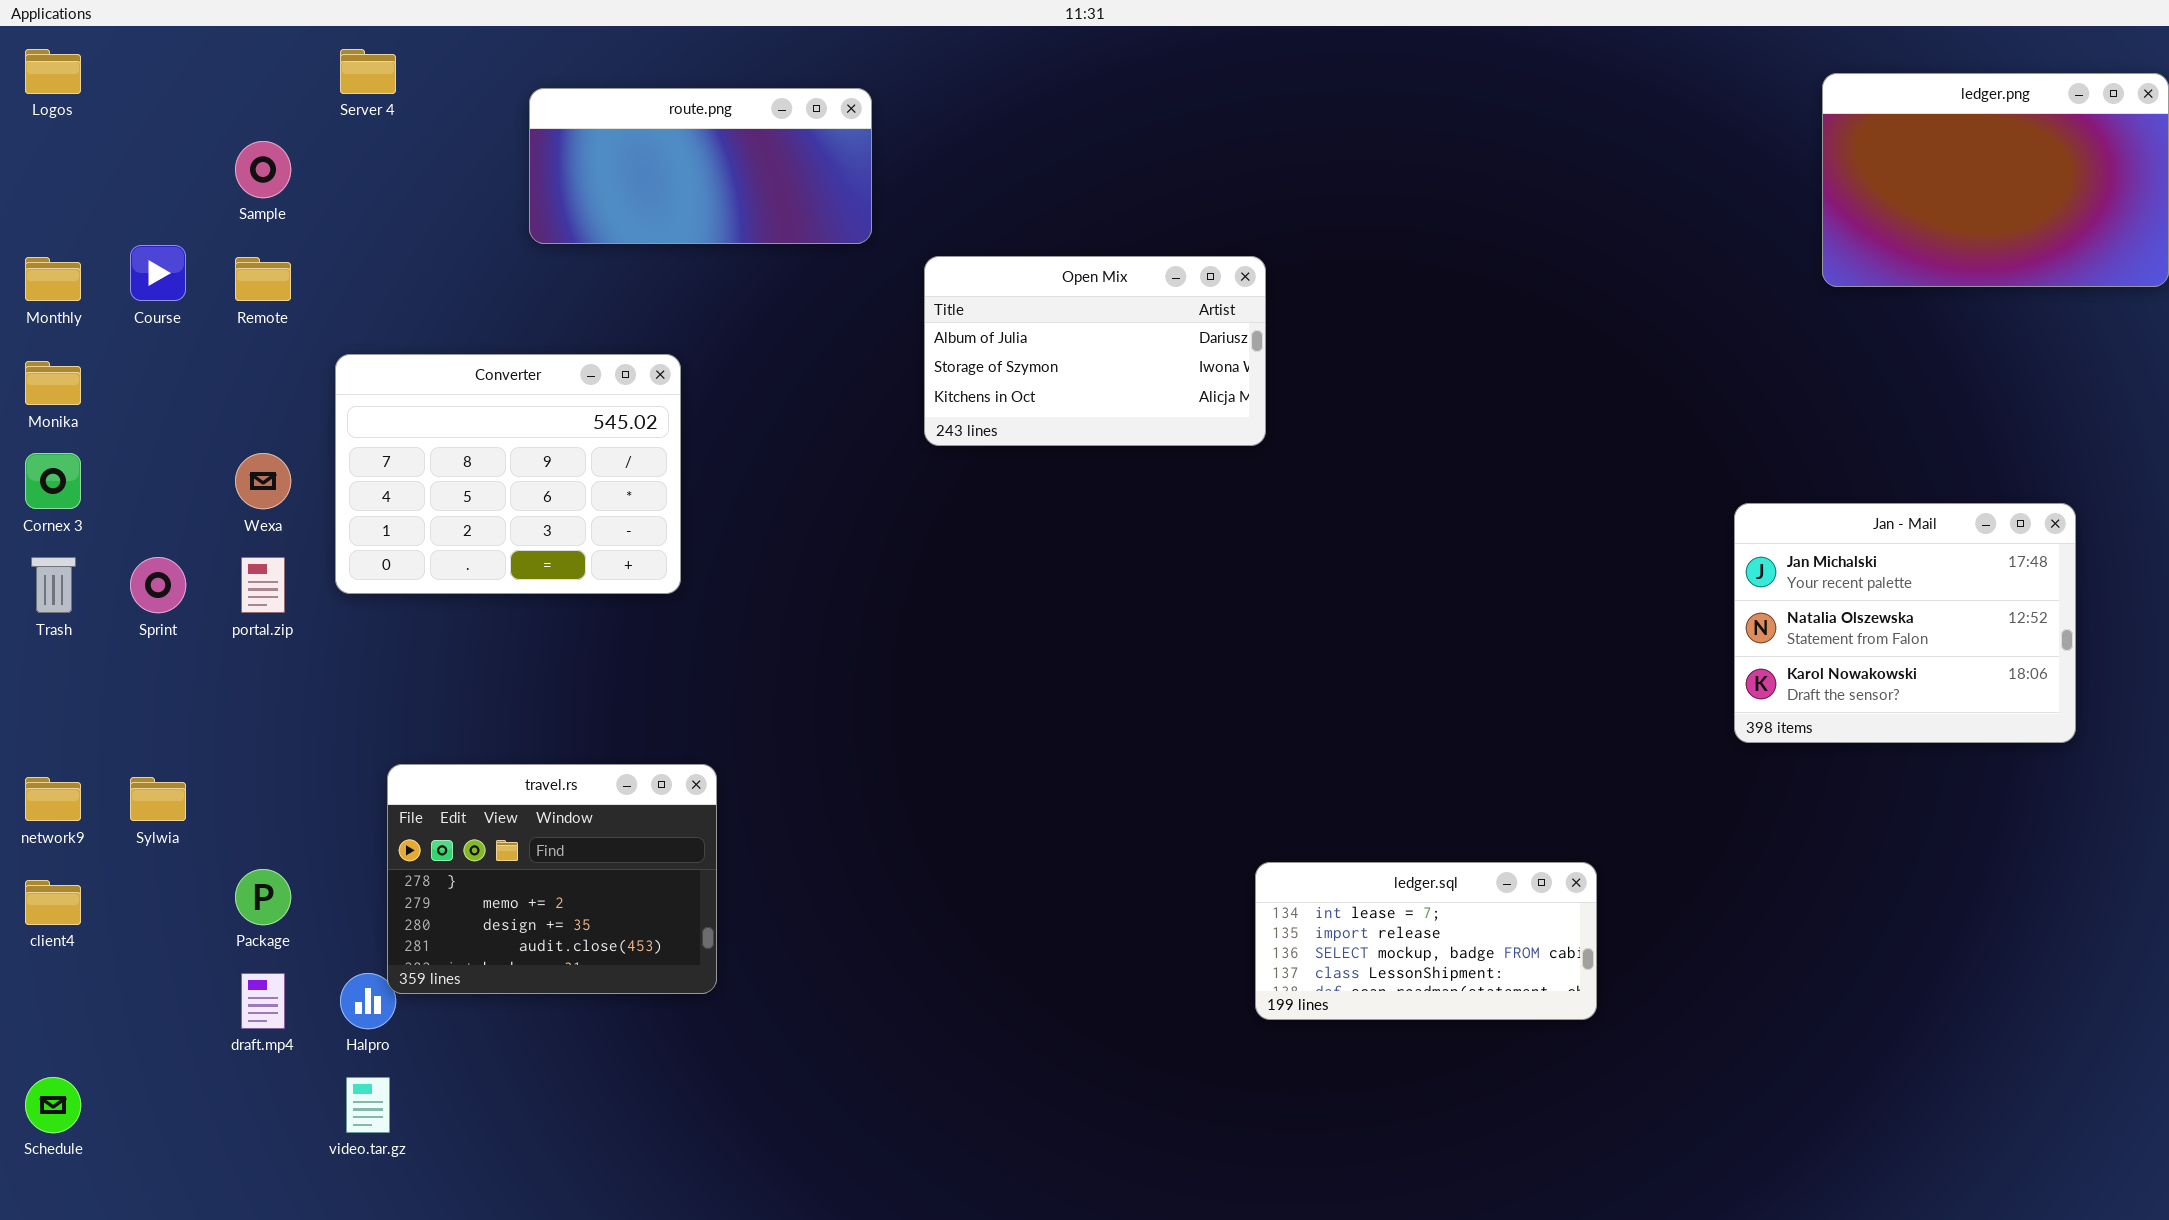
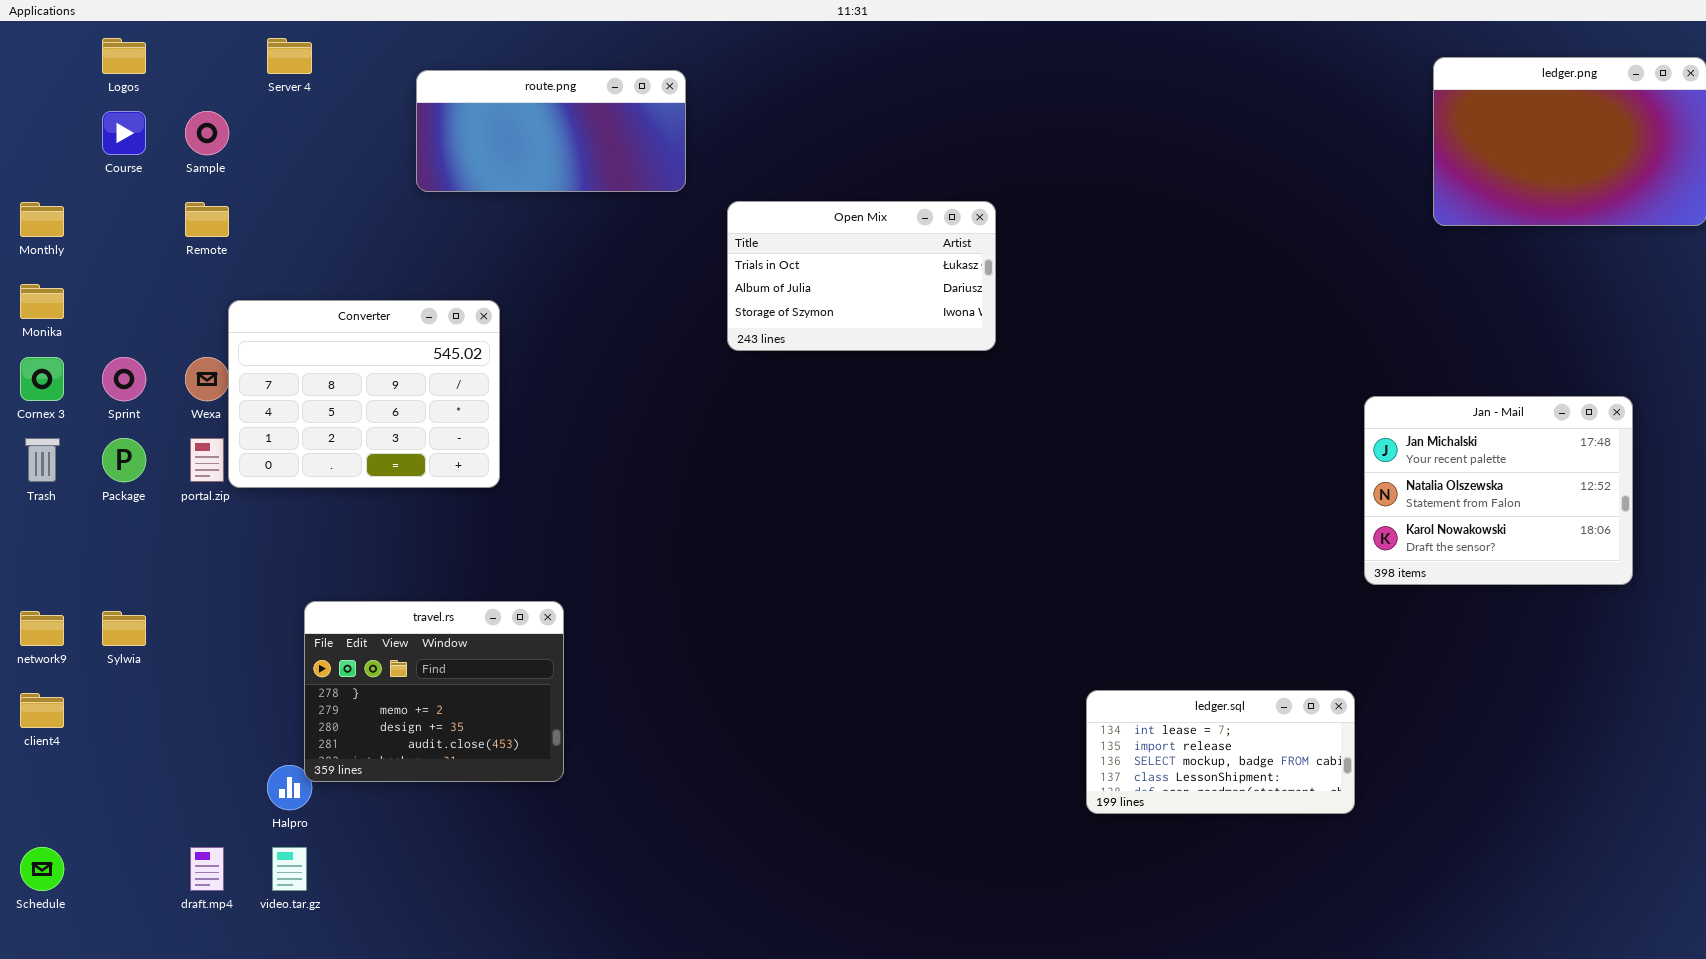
Logos: [25,49,81,94] -> [102,38,146,74], moved
Course: [130,245,186,301] -> [102,111,146,155], moved
Open Mix: [924,256,1266,446] -> [727,201,996,351], scrolled up 1 row
Converter: [335,354,681,594] -> [228,300,500,488], moved
Sprint: [130,557,186,613] -> [102,357,146,401], moved
ledger.sql: [1255,862,1597,1020] -> [1086,690,1355,814], moved
Package: [235,869,291,925] -> [102,438,146,482], moved
draft.mp4: [241,973,285,1029] -> [190,847,224,891], moved

